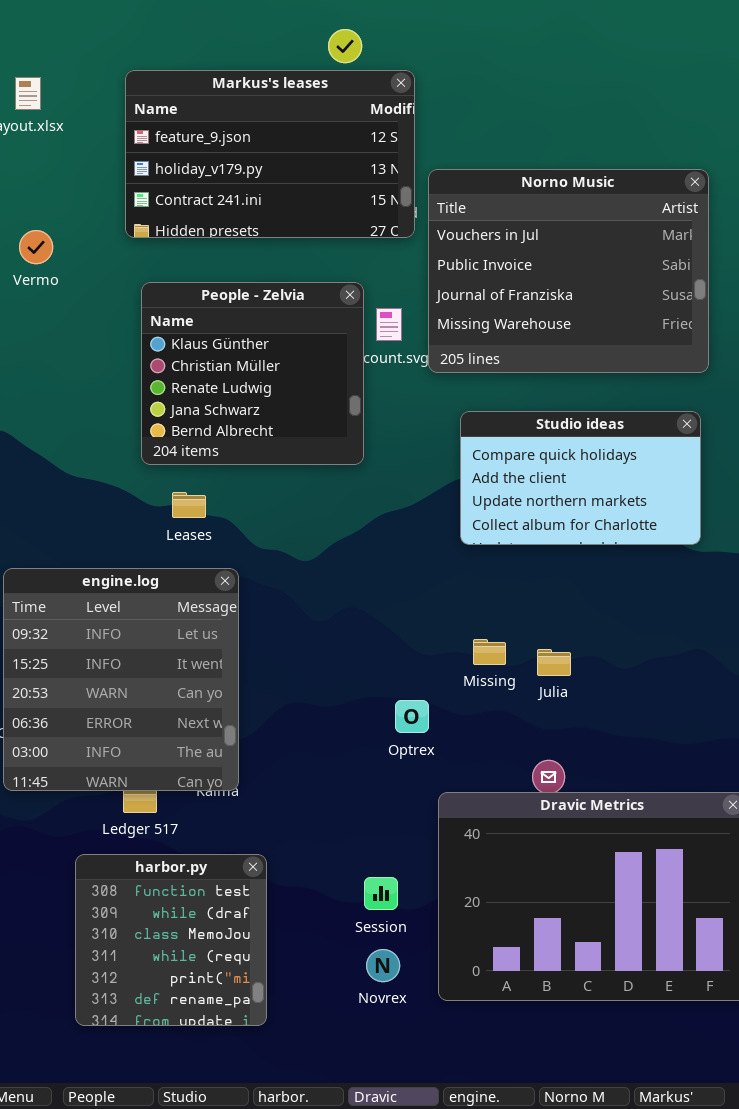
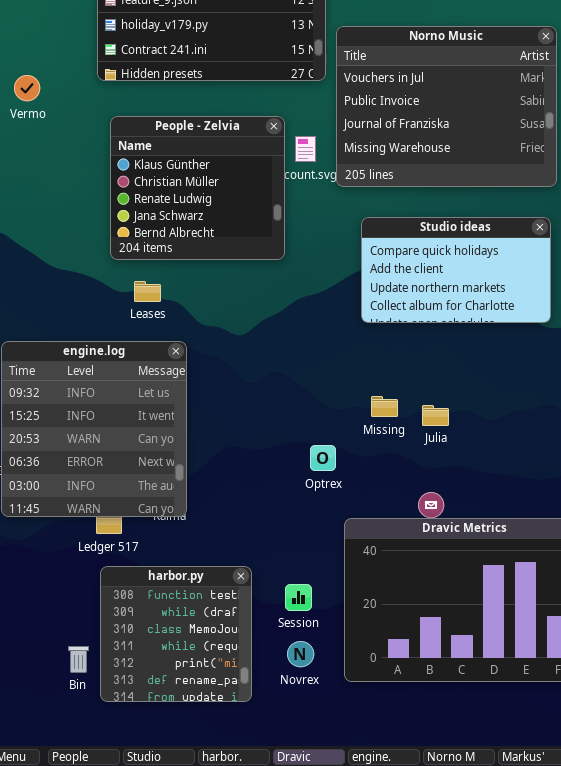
harbor.py: [75,854,267,1026] -> [100,566,252,702], moved

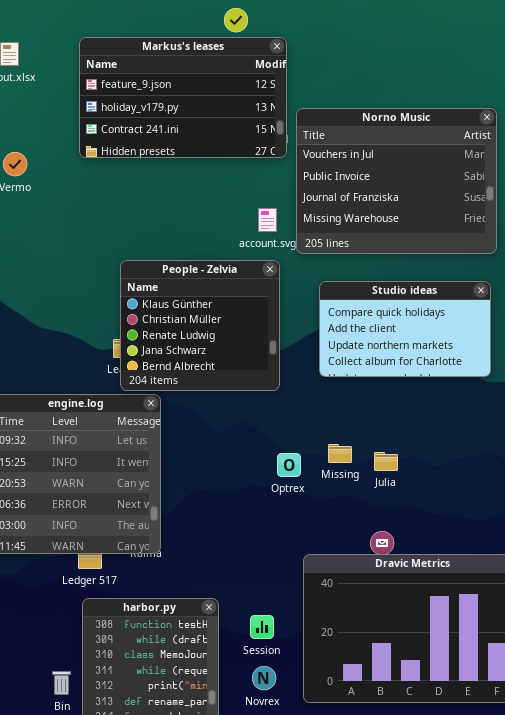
People - Zelvia: [110,116,285,260] -> [120,260,280,391], moved
Optrex: [310,445,336,471] -> [277,453,301,477], moved

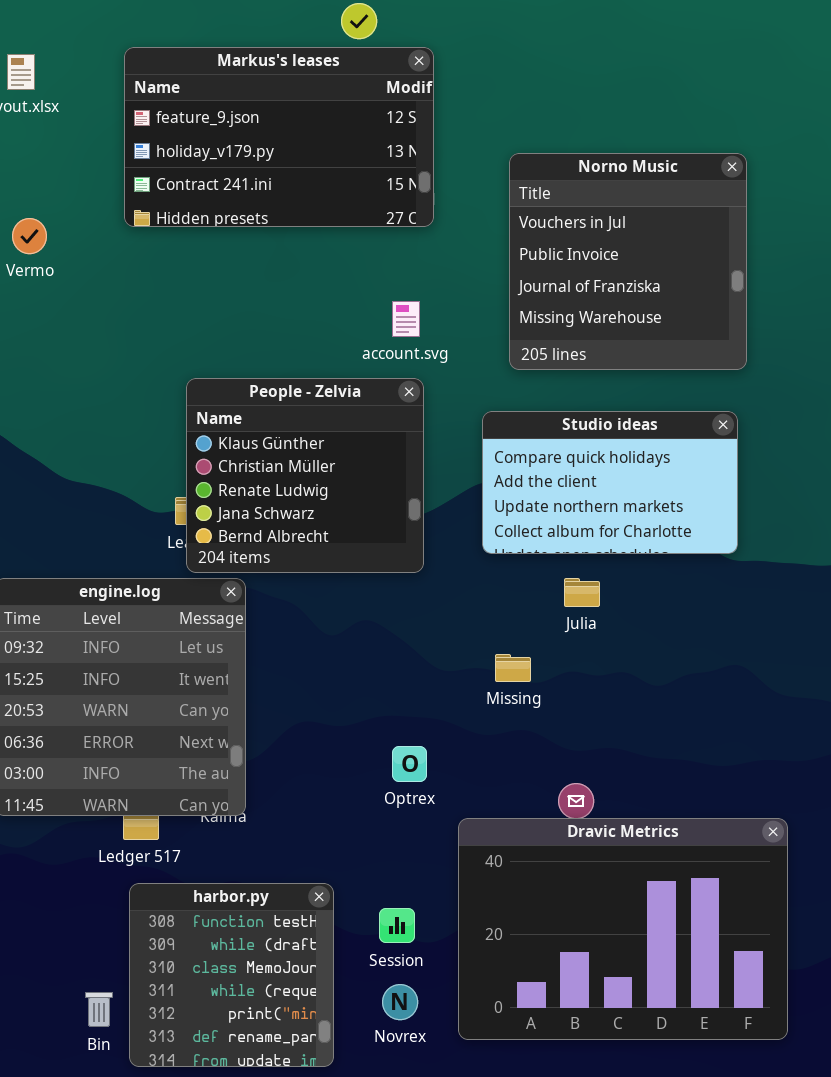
Norno Music: [296,108,497,254] -> [509,153,747,370], resized
Julia: [374,452,398,471] -> [564,578,600,607], moved
Optrex: [277,453,301,477] -> [392,746,427,782], moved

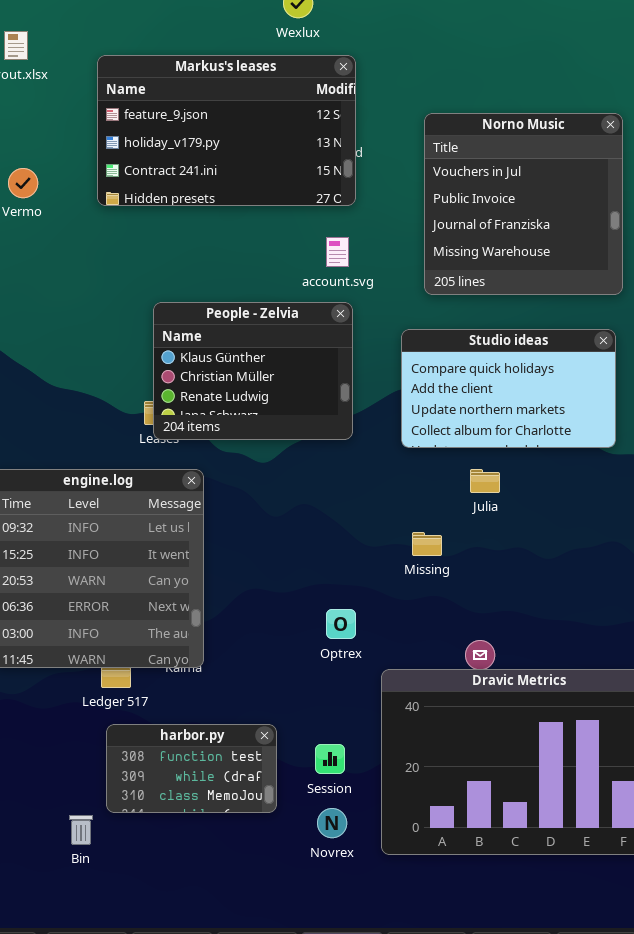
Markus's leases: [124,47,434,227] -> [97,55,356,206], moved
People - Zelvia: [186,378,424,573] -> [153,302,353,440], resized
harbor.py: [129,883,334,1067] -> [106,724,277,813], resized

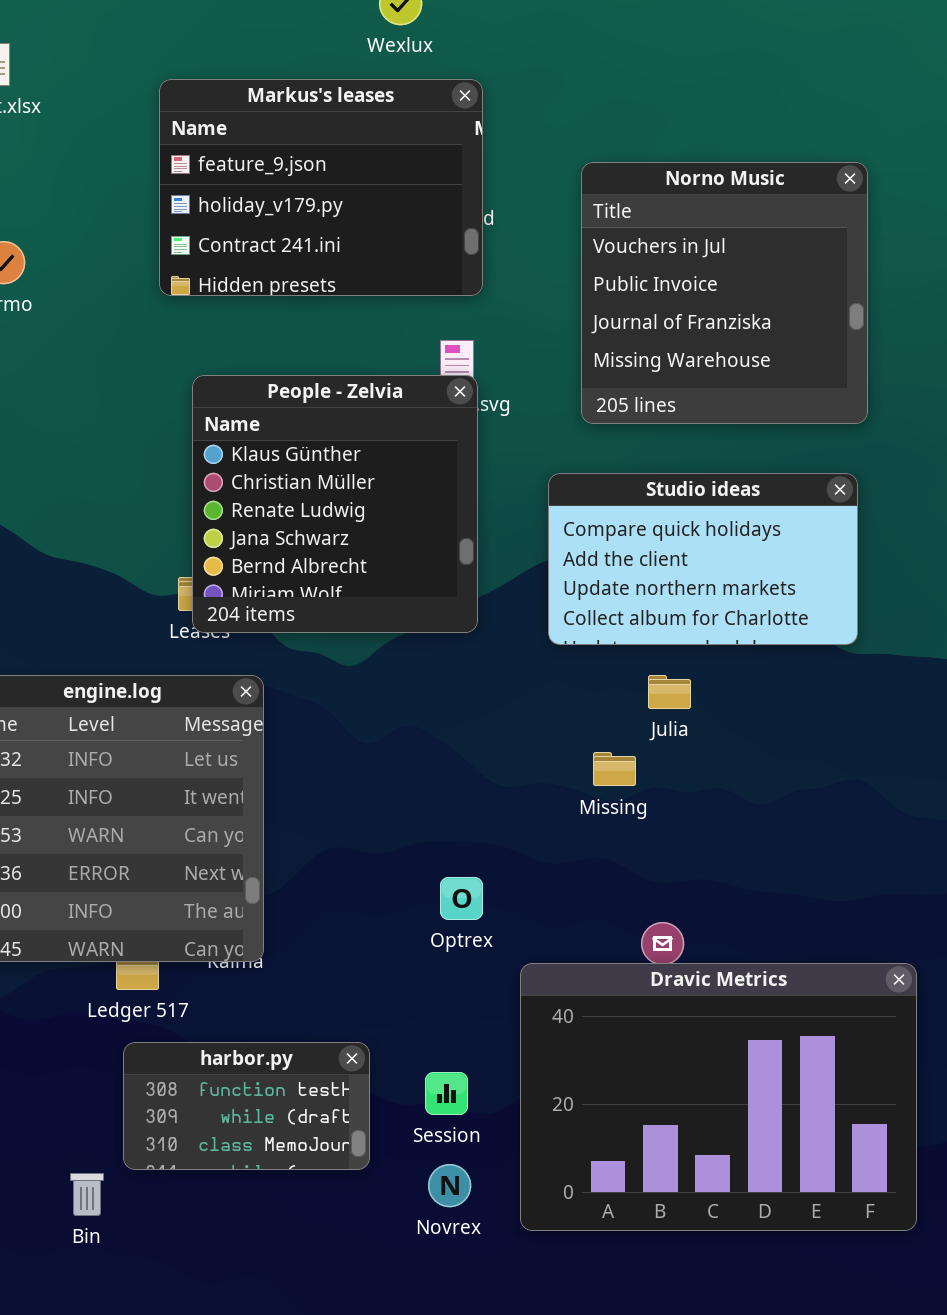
Markus's leases: [97,55,356,206] -> [159,79,483,296], resized
People - Zelvia: [153,302,353,440] -> [192,375,478,633], resized
Missing: [412,532,442,556] -> [593,752,636,786], moved

